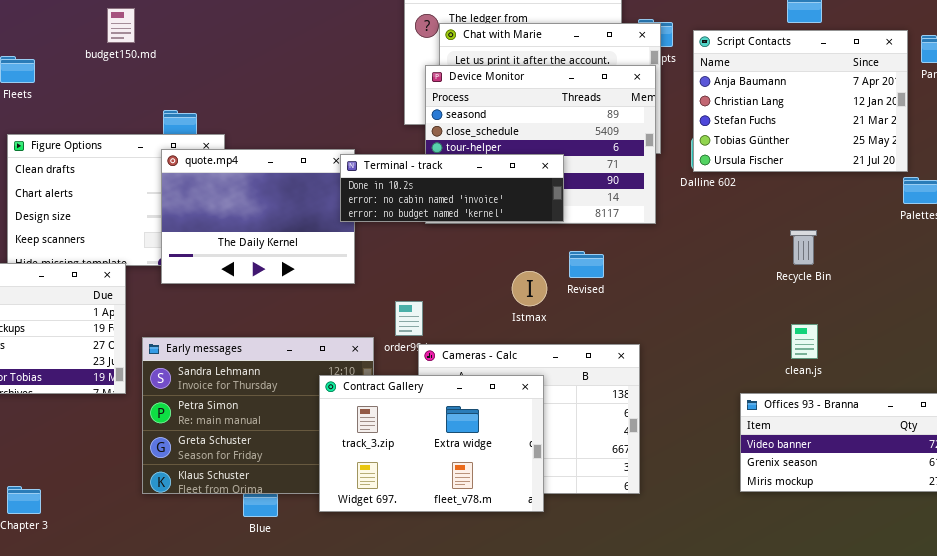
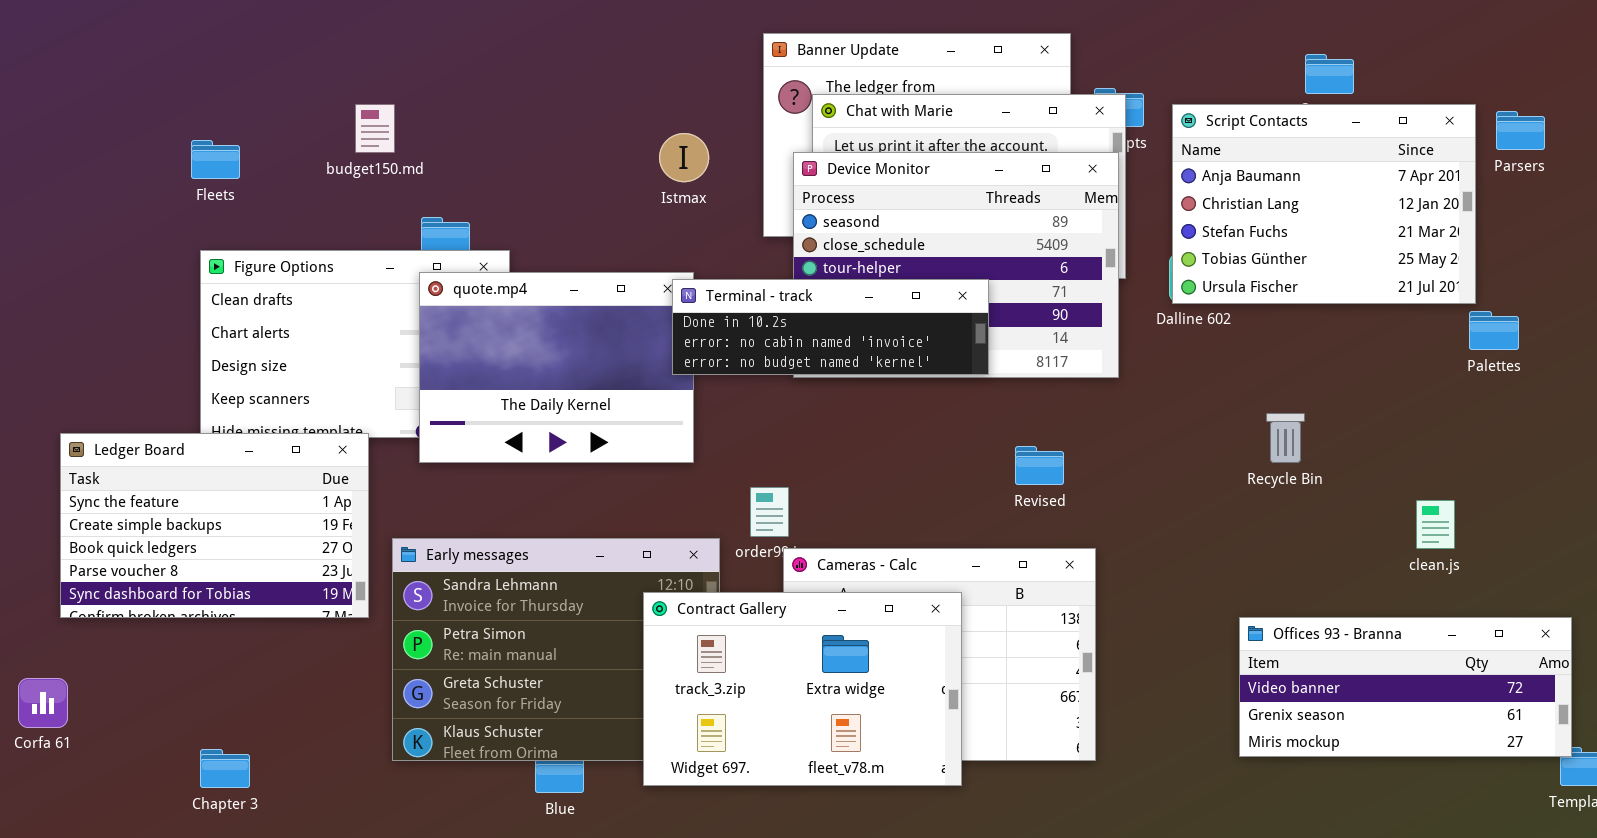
budget150.md: [107,8,135,43] -> [355,104,395,153], moved
Recycle Bin: [790,230,817,265] -> [1266,413,1305,463], moved
Revised: [569,251,604,278] -> [1015,446,1064,485], moved
Istmax: [512,271,547,306] -> [659,133,709,182], moved
clean.js: [791,324,818,359] -> [1416,500,1455,549], moved

